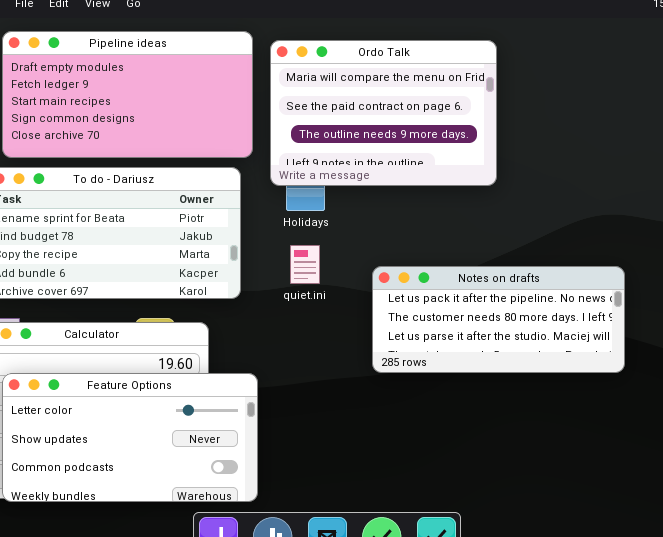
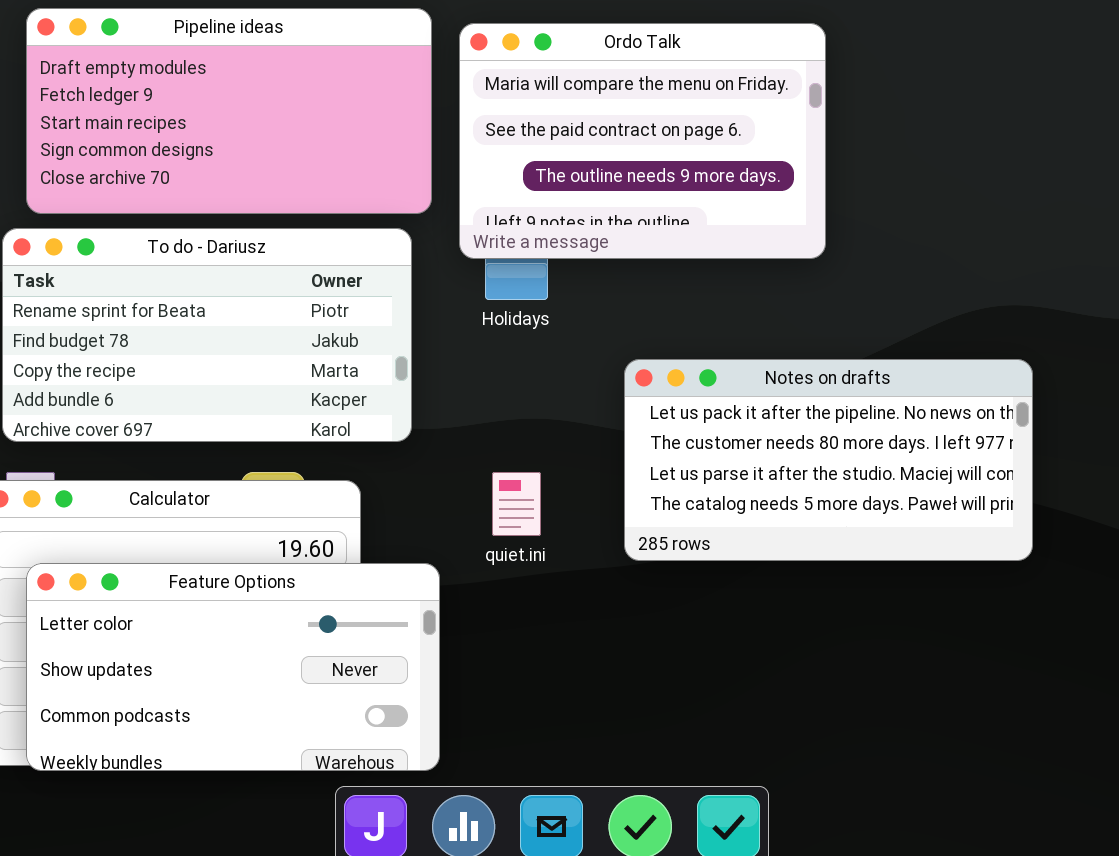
quiet.ini: [290,245,320,284] -> [492,472,541,536], moved
Notes on drafts: [372,266,625,373] -> [624,359,1033,561], resized

